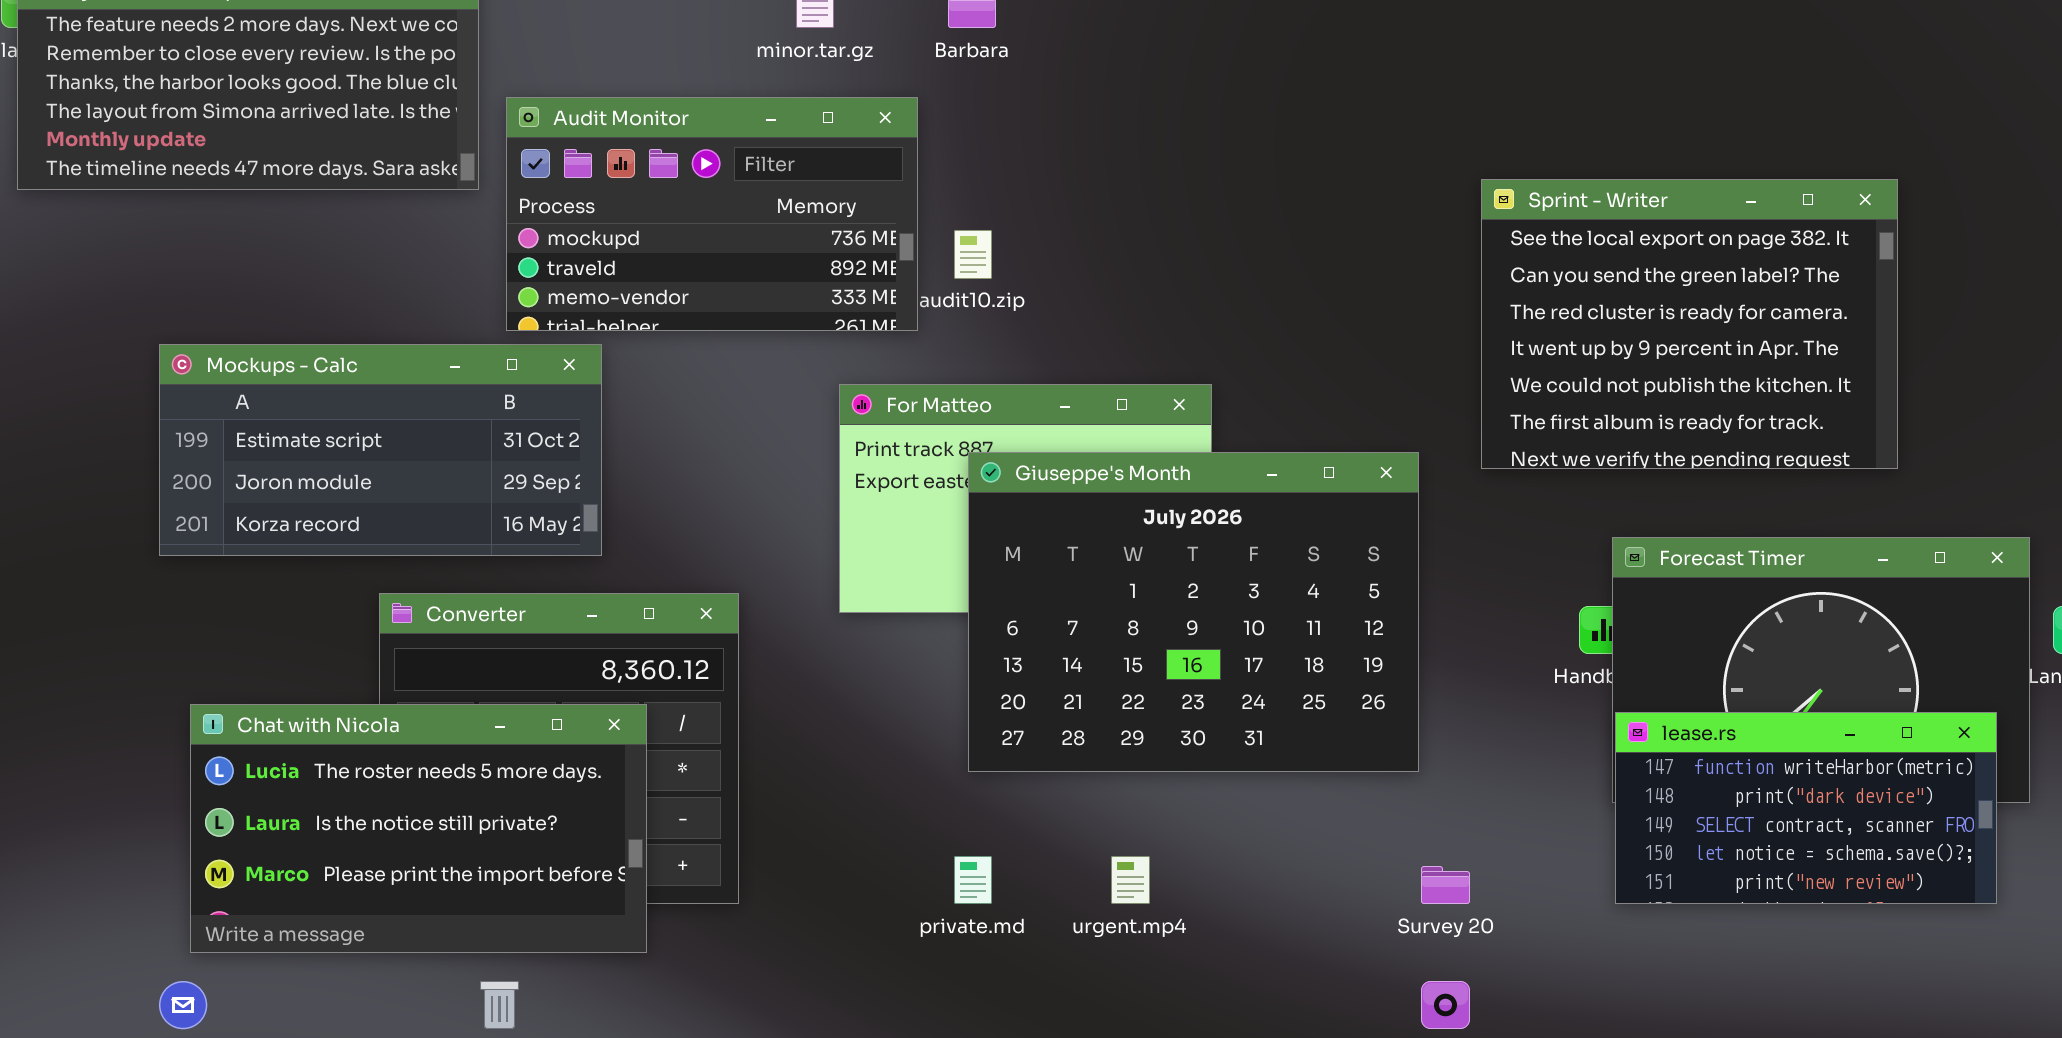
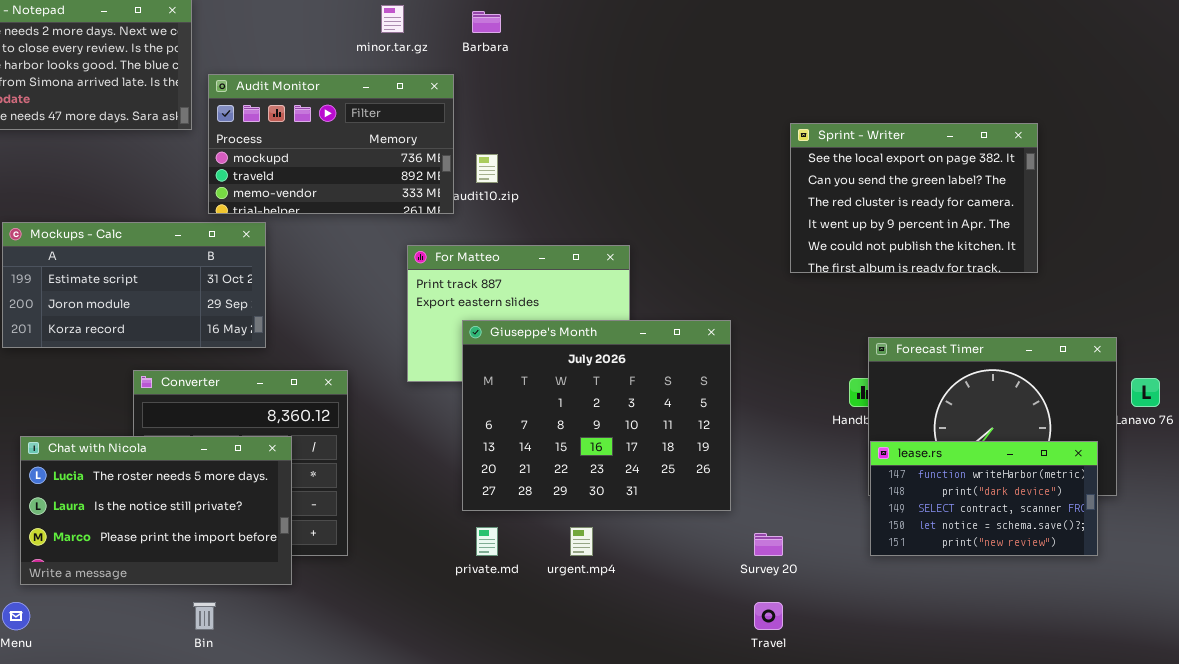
Sprint - Writer: [1481,179,1898,469] -> [790,123,1038,273], resized
Giuseppe's Month: [968,452,1419,772] -> [462,320,731,511], moved

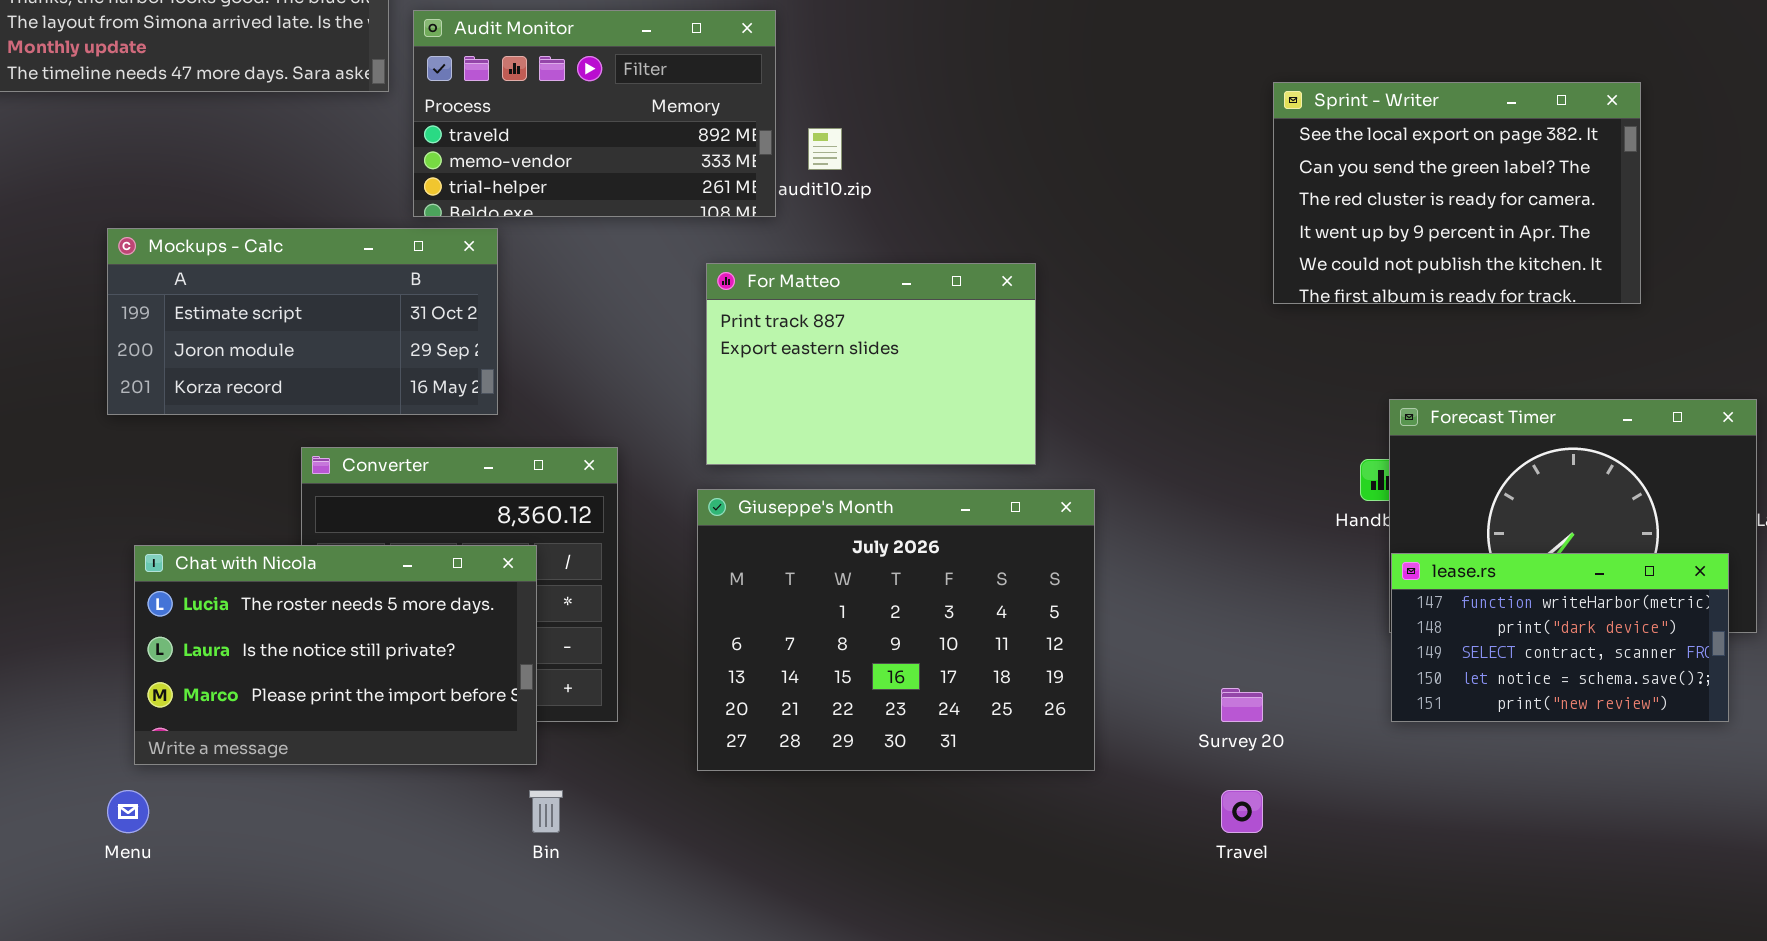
Audit Monitor: [208,74,454,214] -> [413,10,776,217], scrolled down 1 row
Giuseppe's Month: [462,320,731,511] -> [697,489,1095,771], moved
Bin: [193,602,216,630] -> [529,790,563,833], moved

